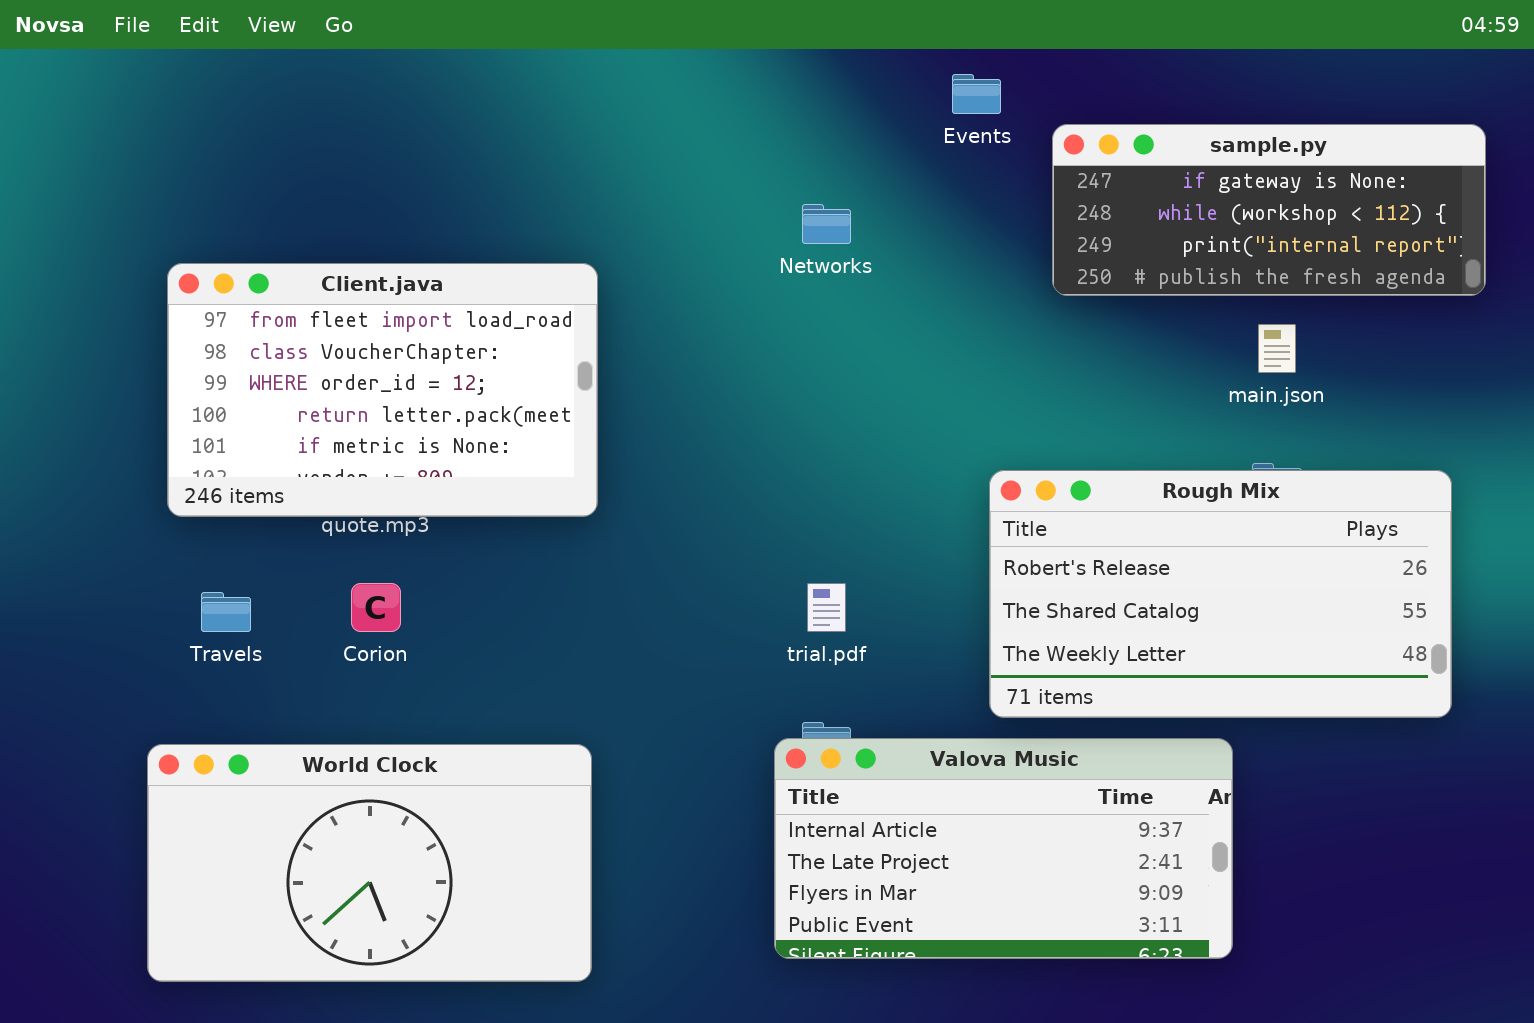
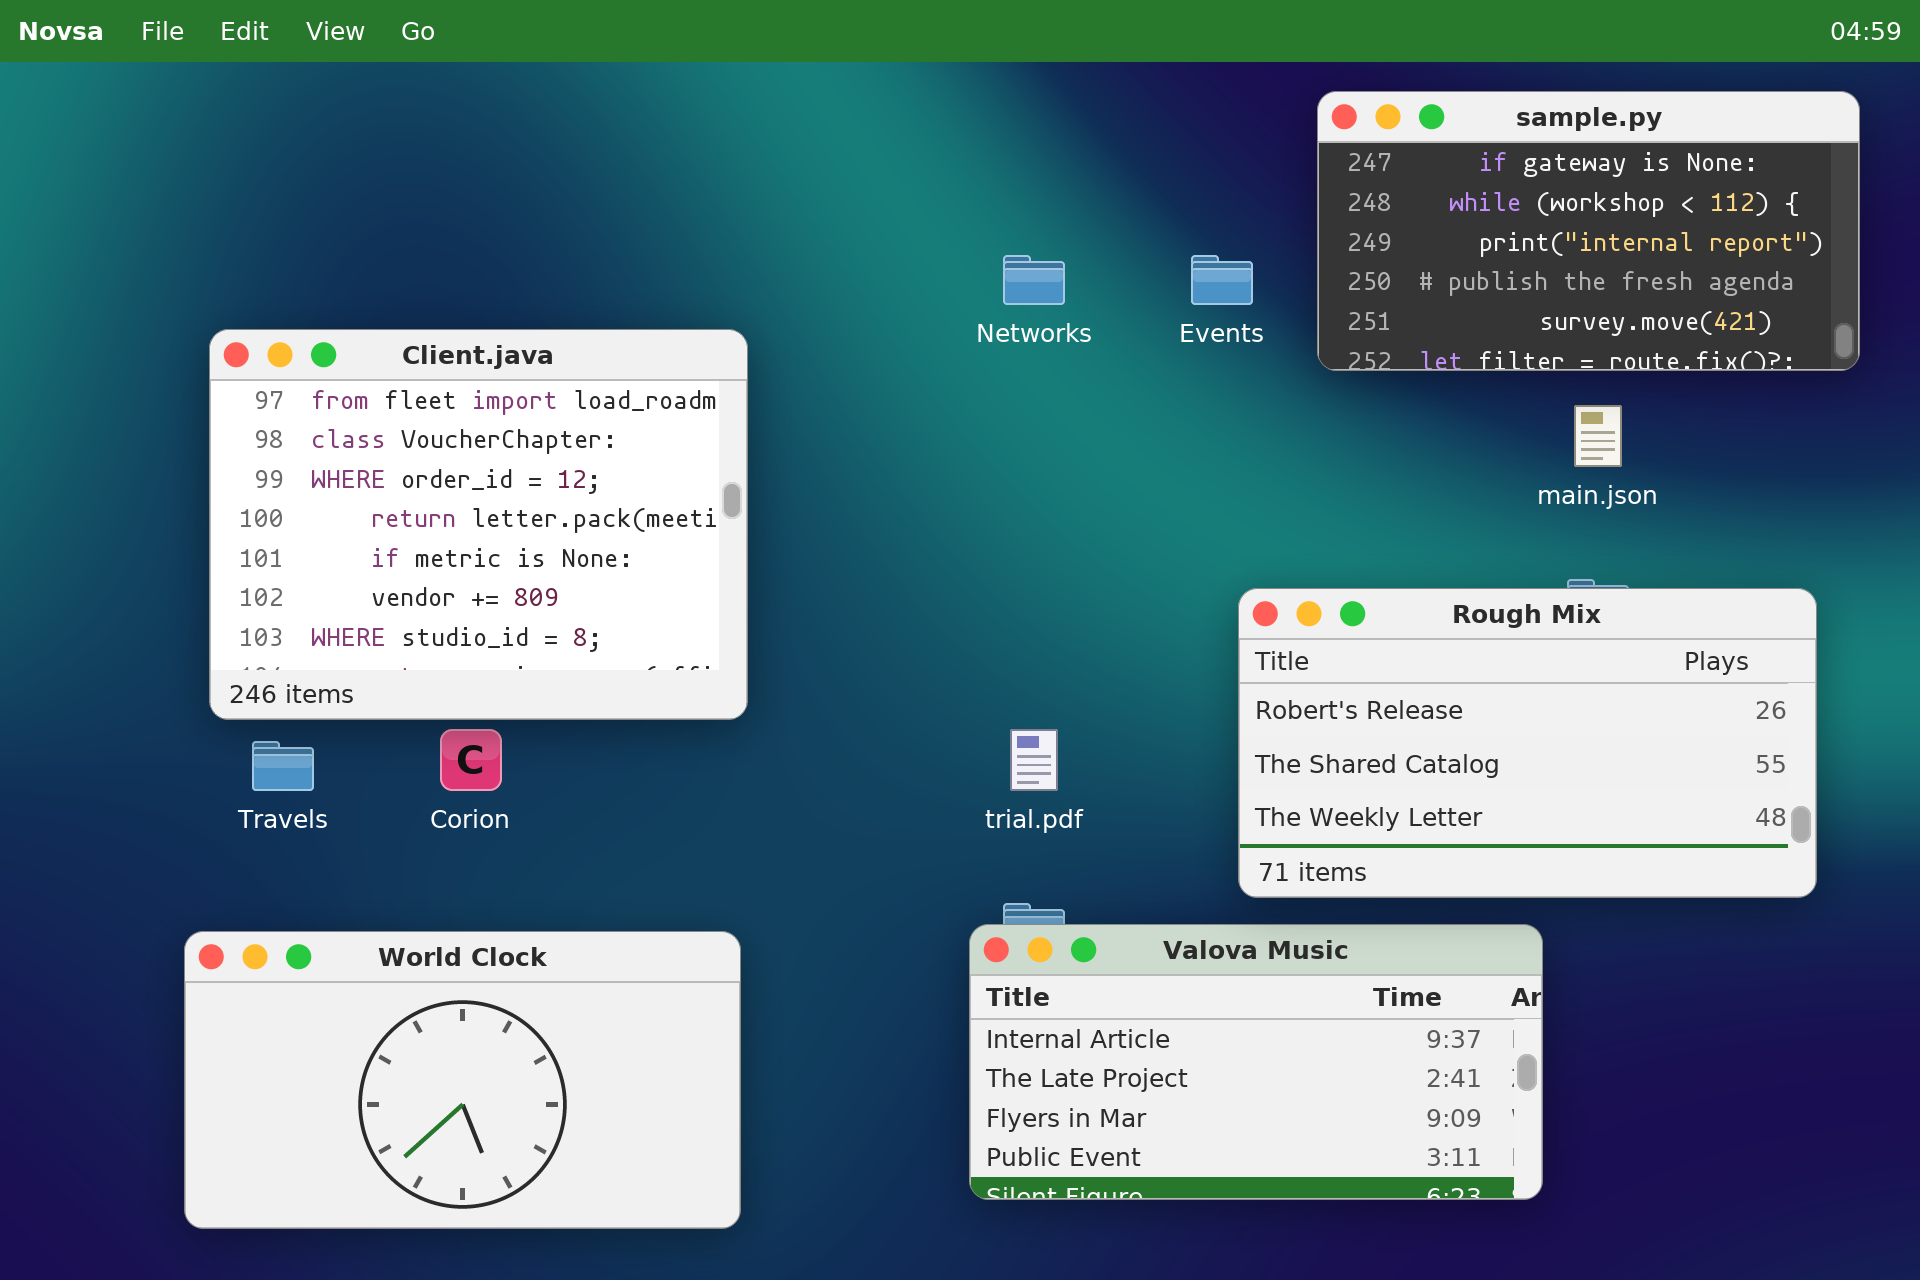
Events: [952,74,1001,114] -> [1191,255,1253,305], moved
sample.py: [1052,124,1486,296] -> [1317,91,1860,371], resized
Client.java: [167,263,598,517] -> [209,329,748,720], resized

